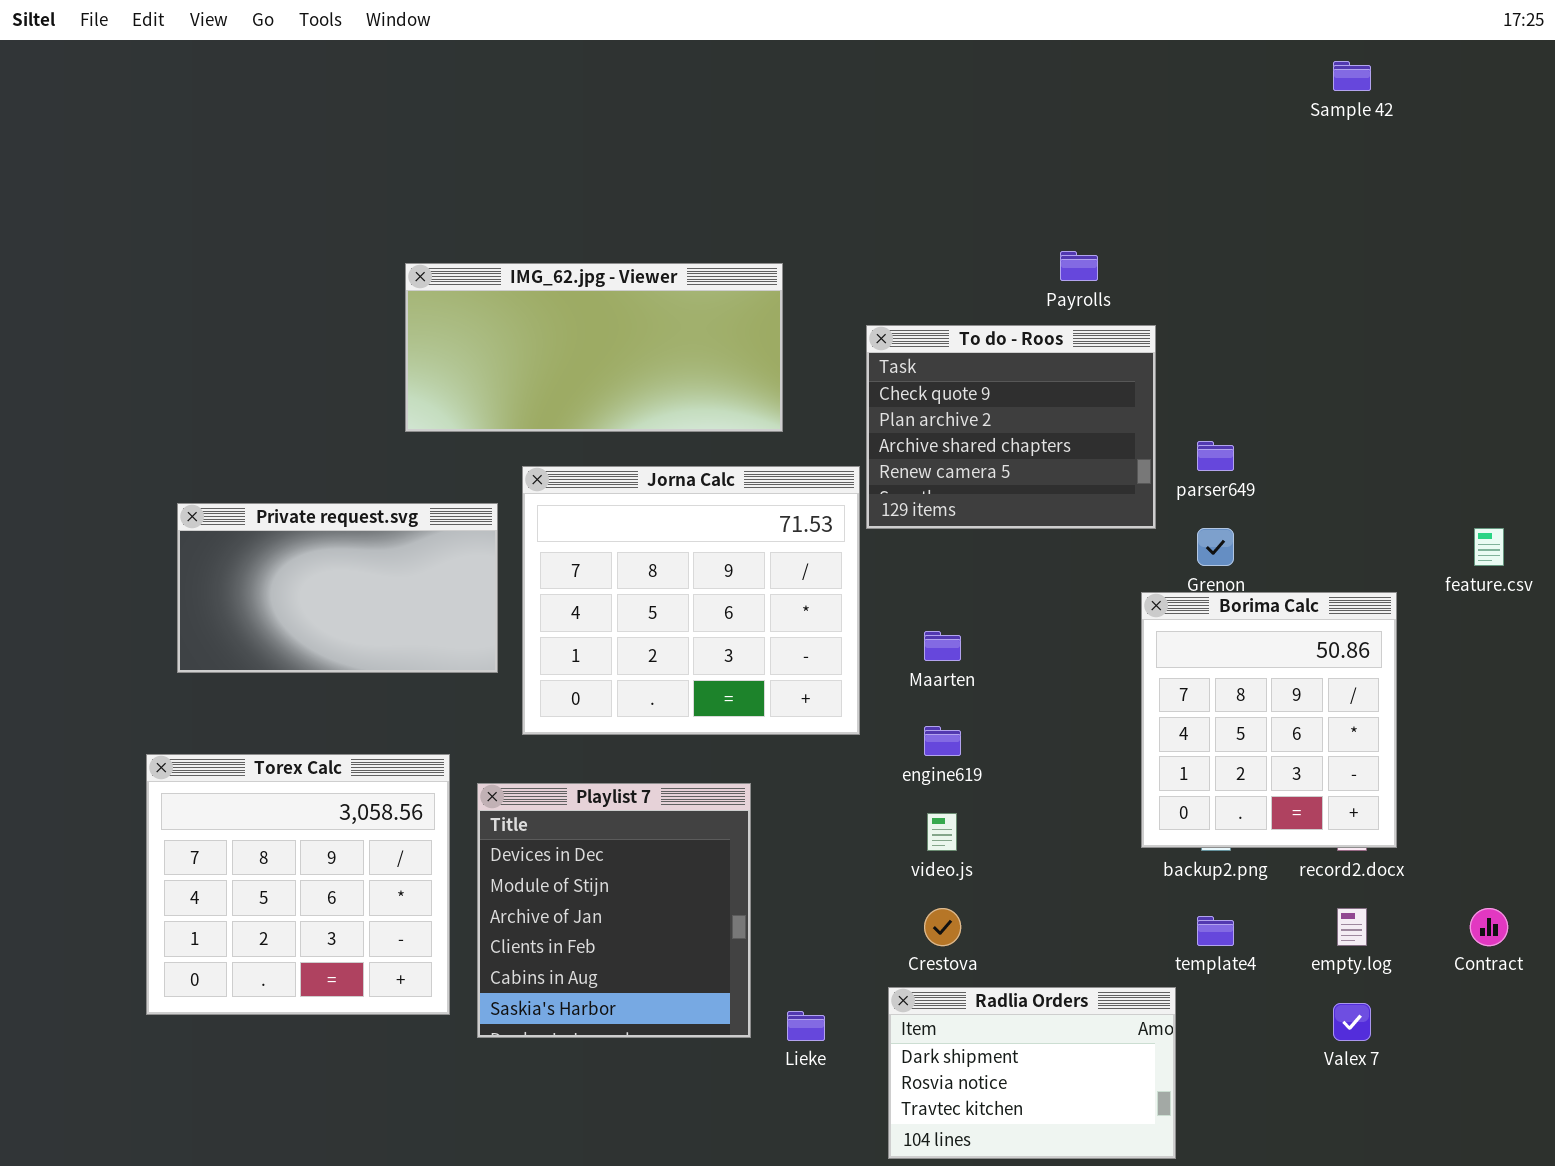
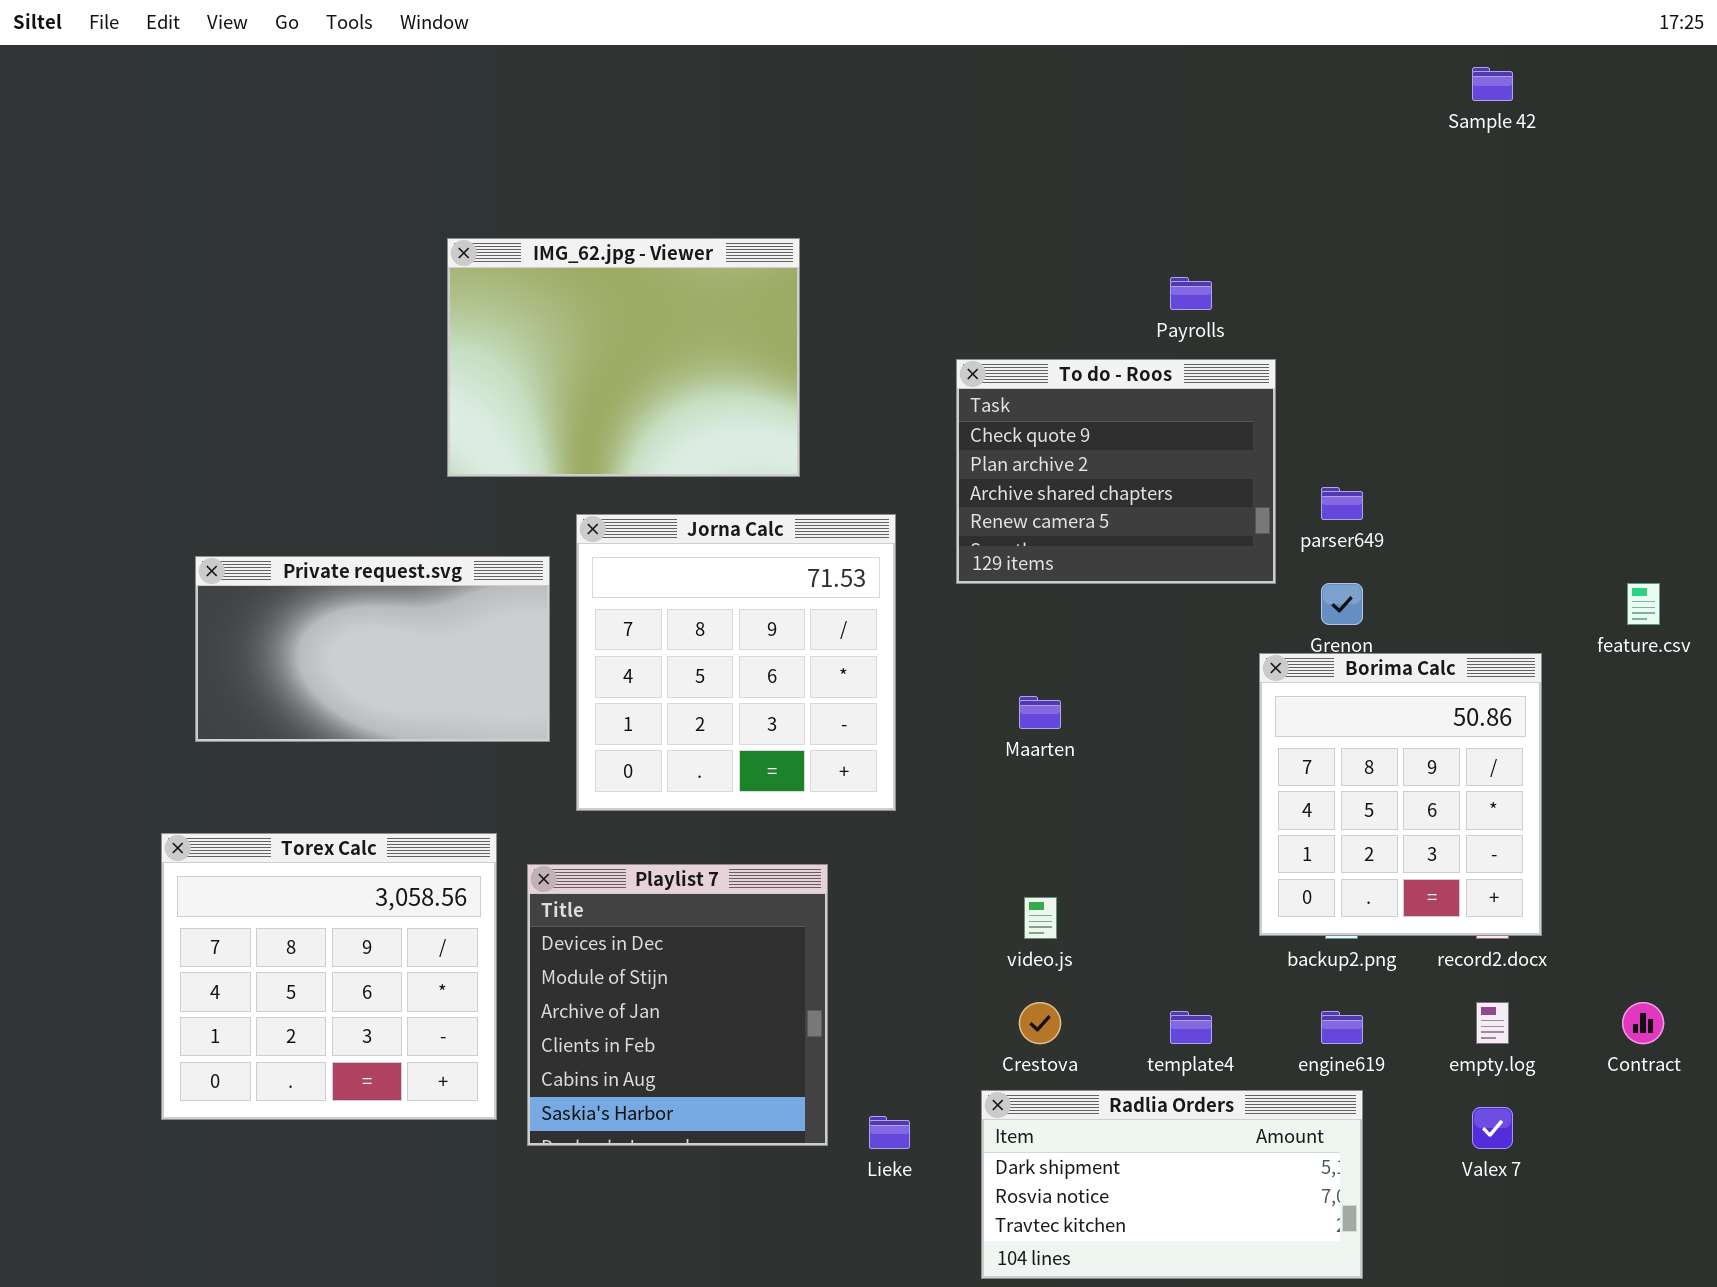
IMG_62.jpg - Viewer: [405,263,783,432] -> [447,238,800,477], resized
Jorna Calc: [522,466,860,735] -> [576,514,896,811], resized
engine619: [924,726,961,756] -> [1321,1011,1363,1044], moved
template4: [1197,916,1234,946] -> [1170,1011,1212,1044], moved
Radlia Orders: [888,987,1176,1159] -> [981,1090,1363,1279], resized

